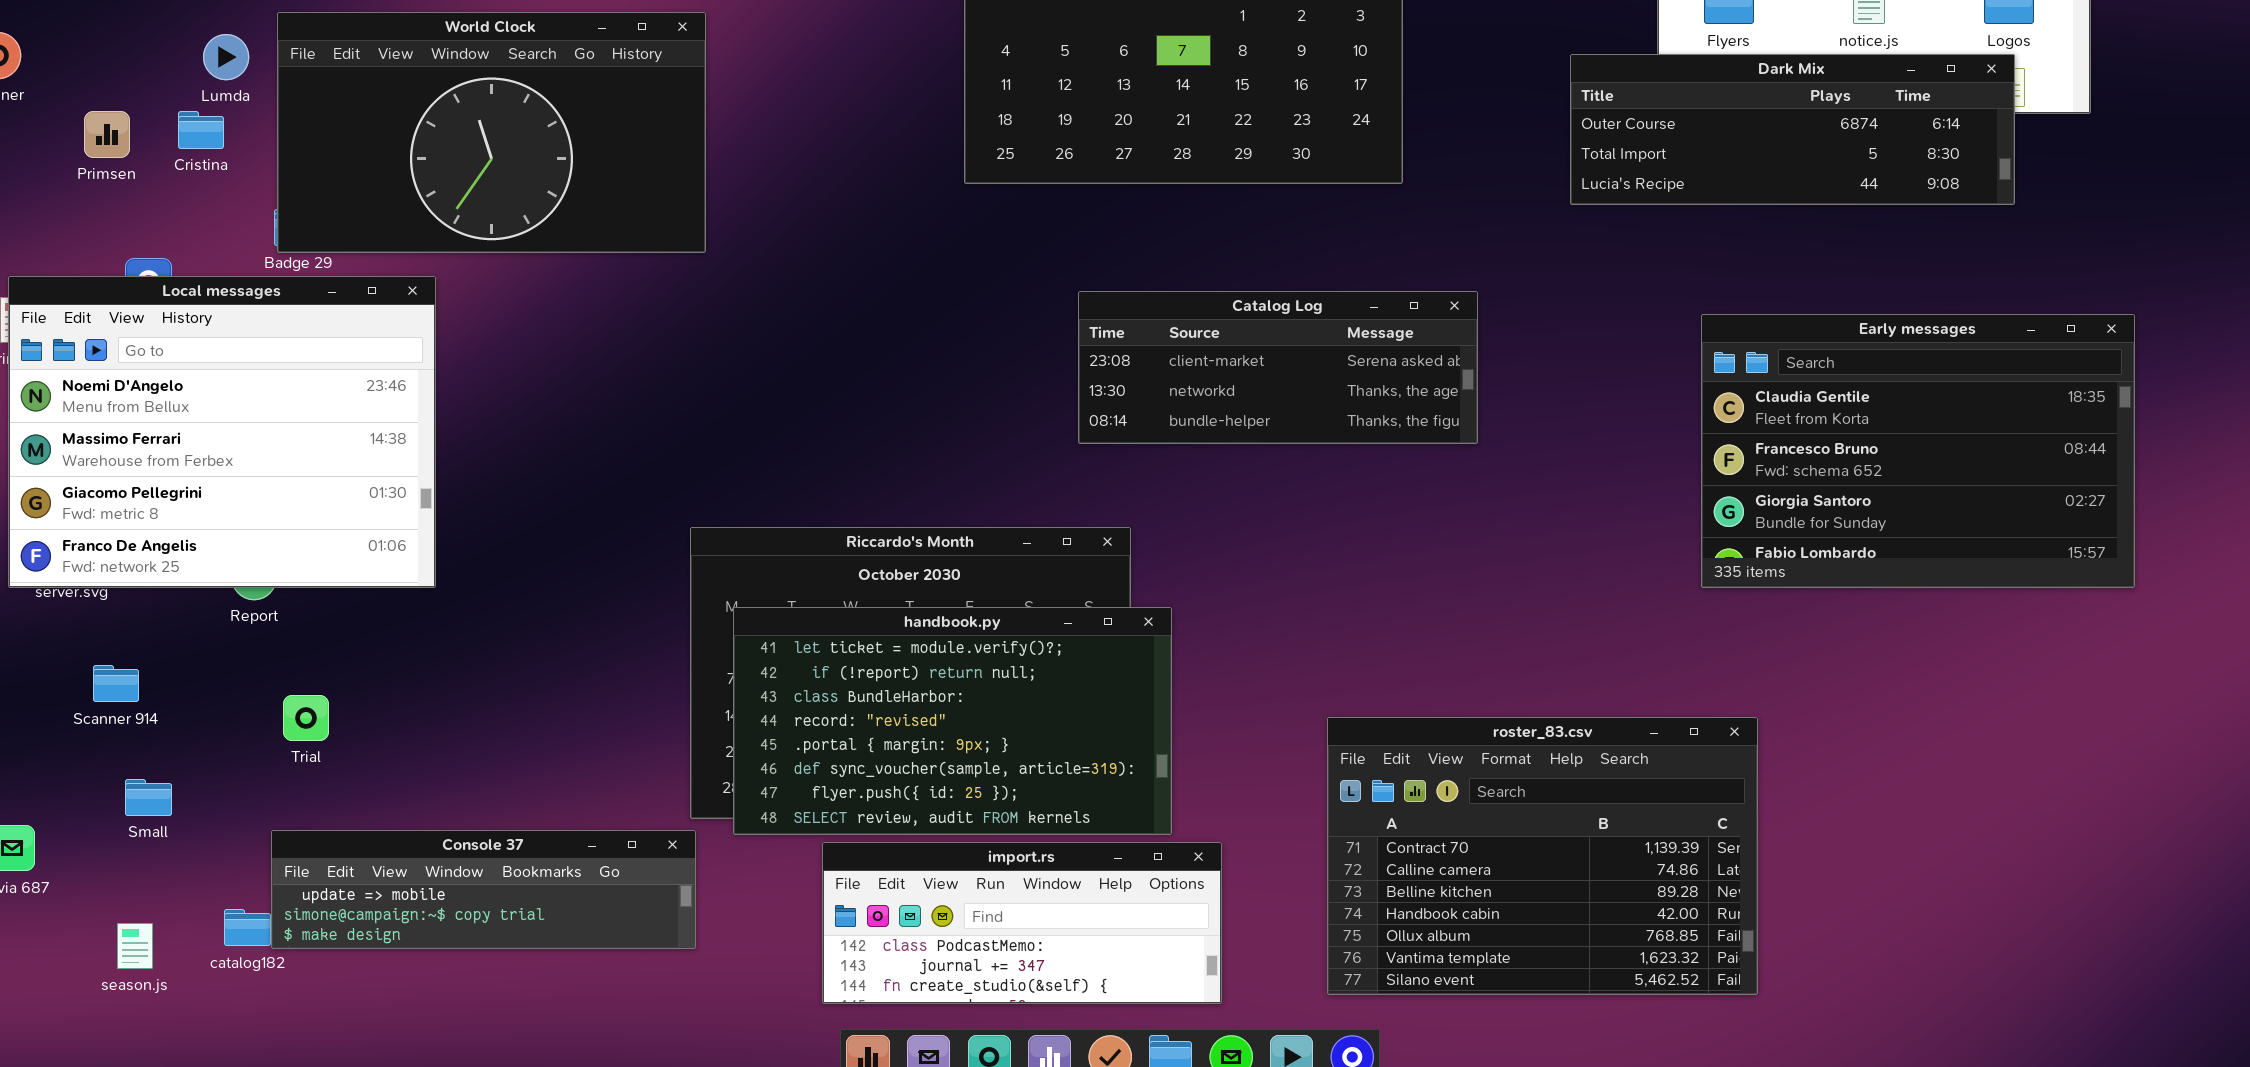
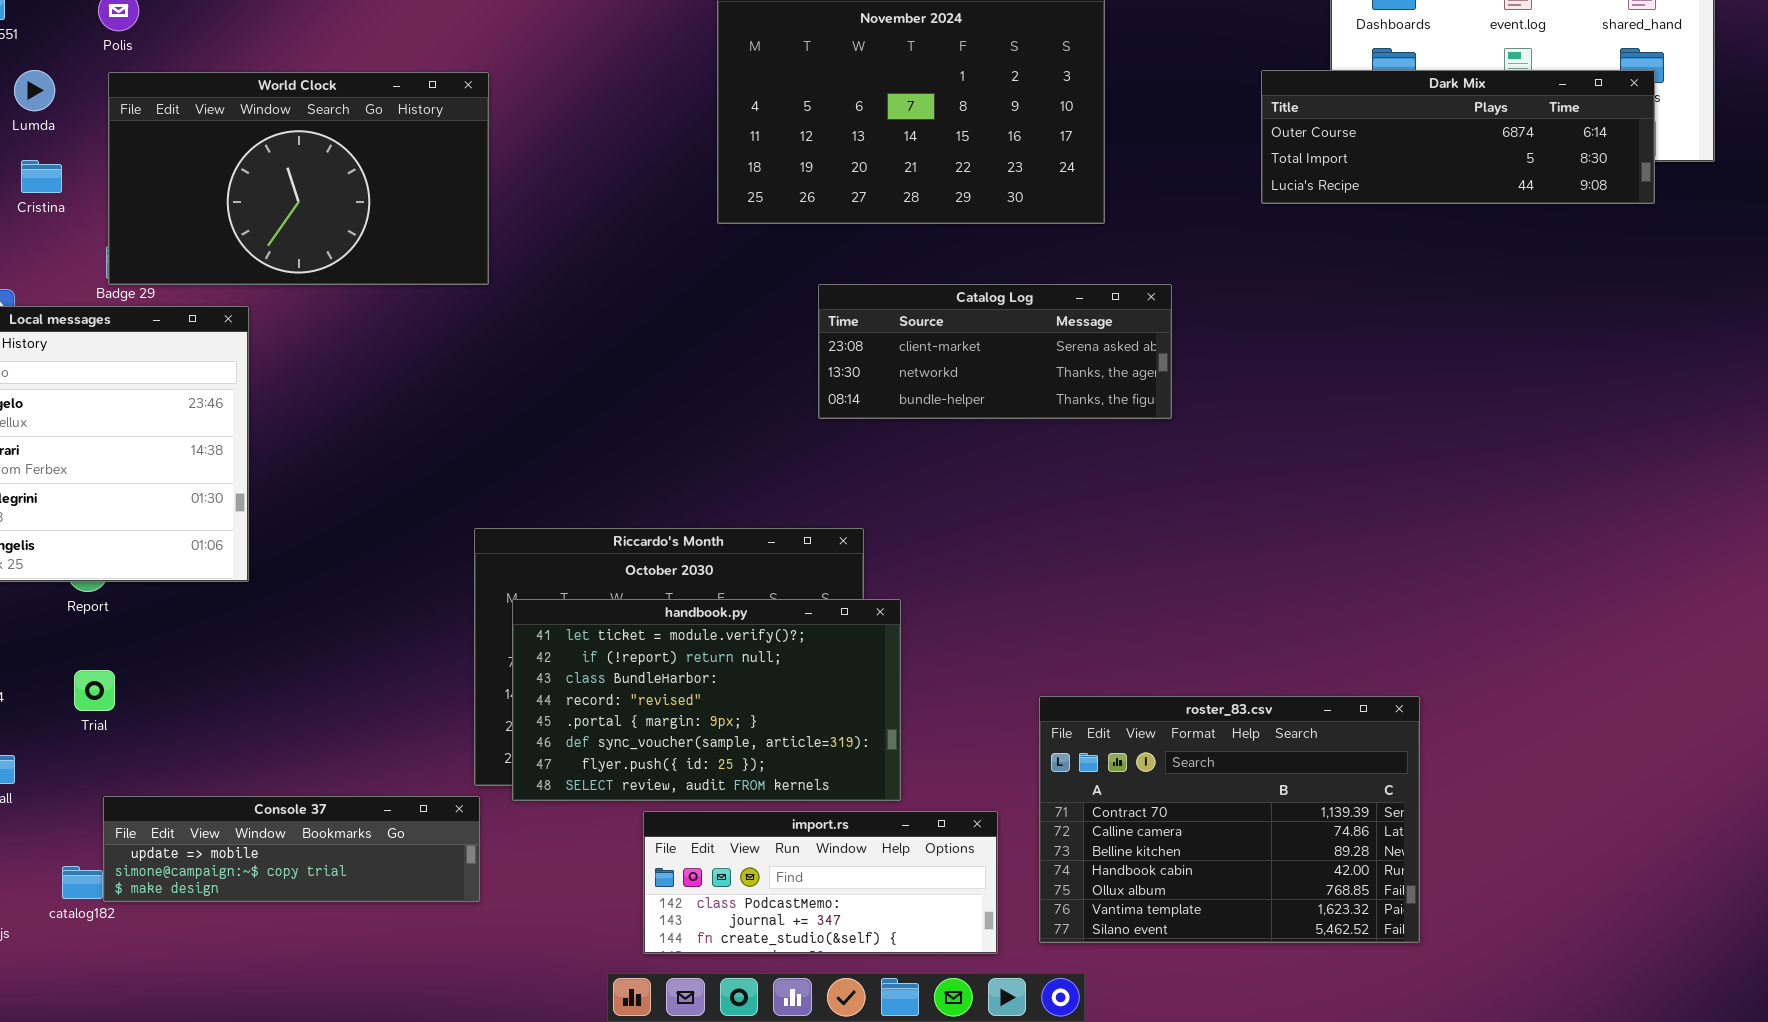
Lumda: [203,34,249,80] -> [14,70,55,111], moved
Dark Mix: [1570,54,2015,205] -> [1261,70,1655,204], moved
Catalog Log: [1078,291,1478,444] -> [818,284,1172,419], moved
Early messages: [1701,314,2135,588] -> none, closed
Trial: [283,695,329,741] -> [74,670,115,711], moved
import.rs: [822,842,1222,1004] -> [643,811,998,954], moved

